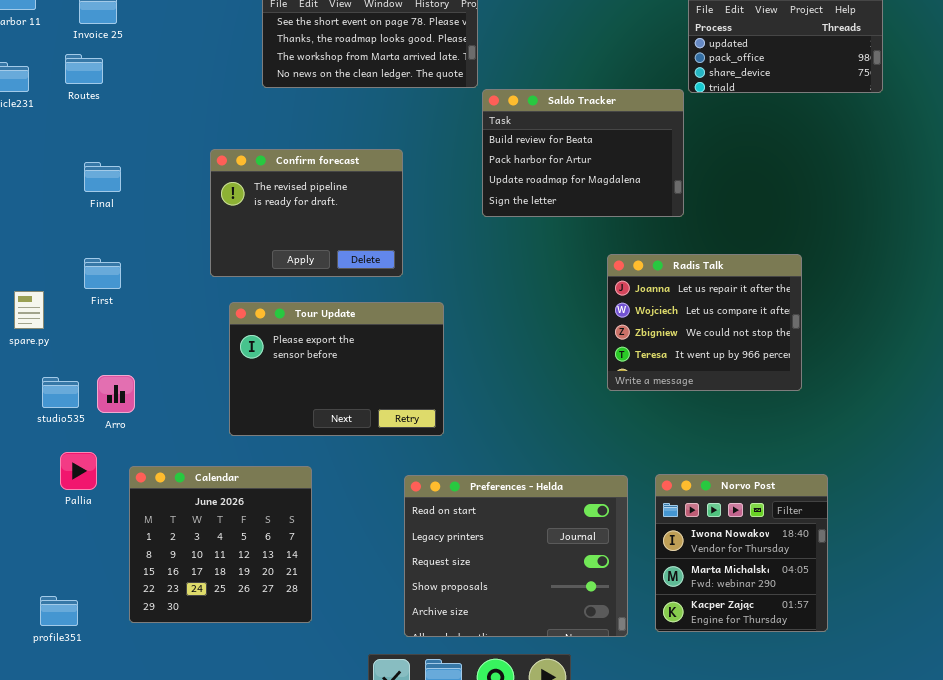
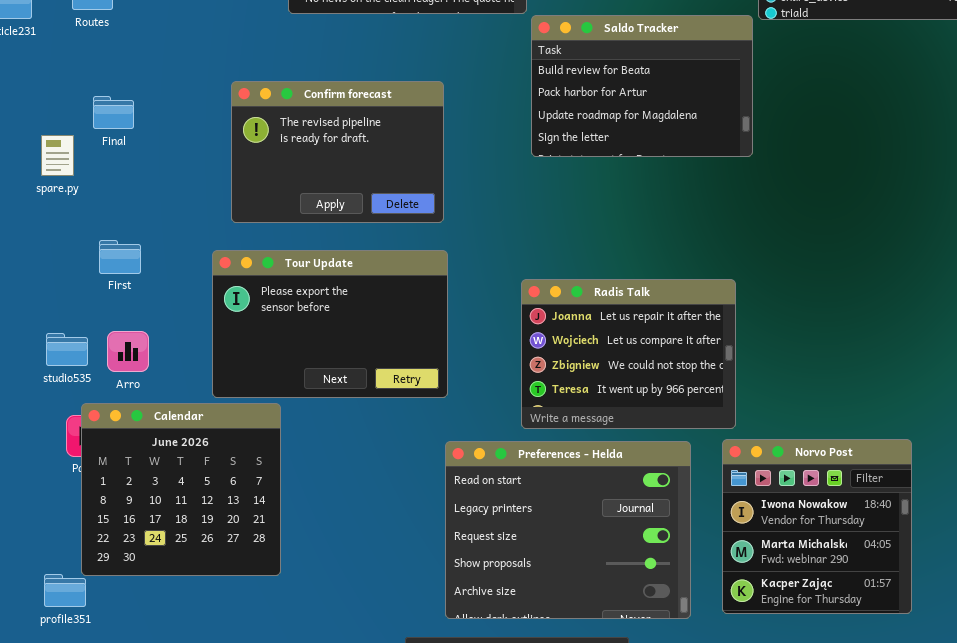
Radis Talk: [607,254,802,391] -> [521,279,736,429], moved
First: [84,258,121,289] -> [99,240,141,274], moved
spare.py: [14,291,44,329] -> [41,135,74,176], moved
Tour Update: [229,302,444,436] -> [212,250,448,398], moved
Calendar: [129,466,312,623] -> [81,403,281,576], moved

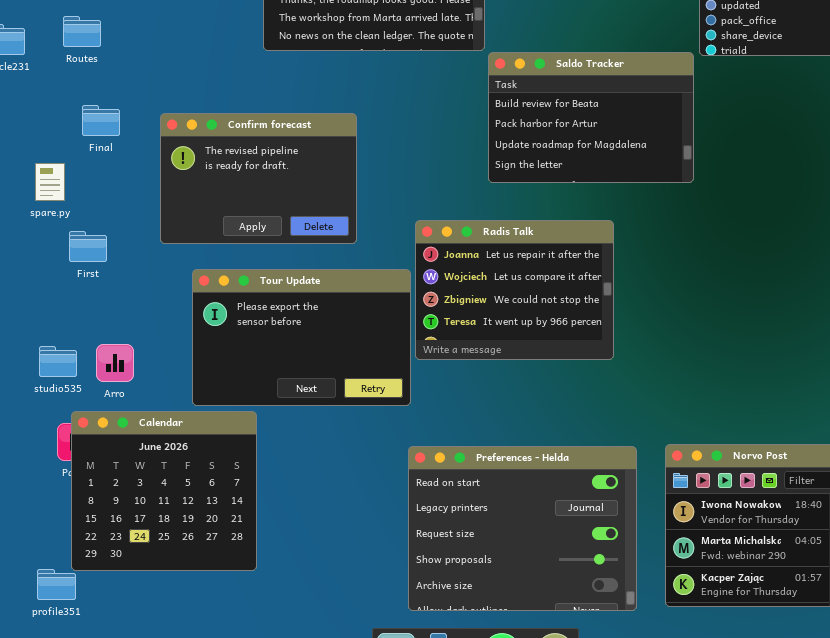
Confirm forecast: [231,81,444,223] -> [160,113,357,244], moved
Final: [93,96,134,129] -> [82,105,120,136], moved
First: [99,240,141,274] -> [69,231,107,262], moved
Radis Talk: [521,279,736,429] -> [415,220,614,360], moved

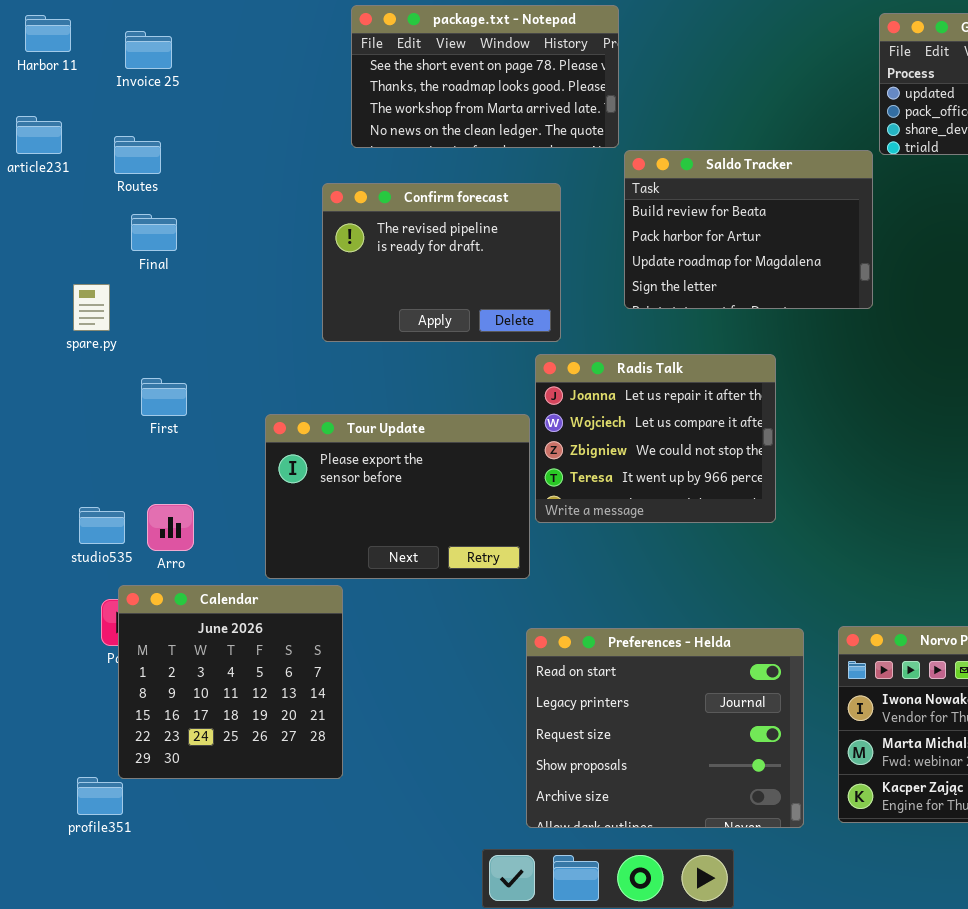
Routes: [63,16,101,47] -> [114,136,161,174], moved
Confirm forecast: [160,113,357,244] -> [322,183,561,342], moved
First: [69,231,107,262] -> [141,378,187,416], moved

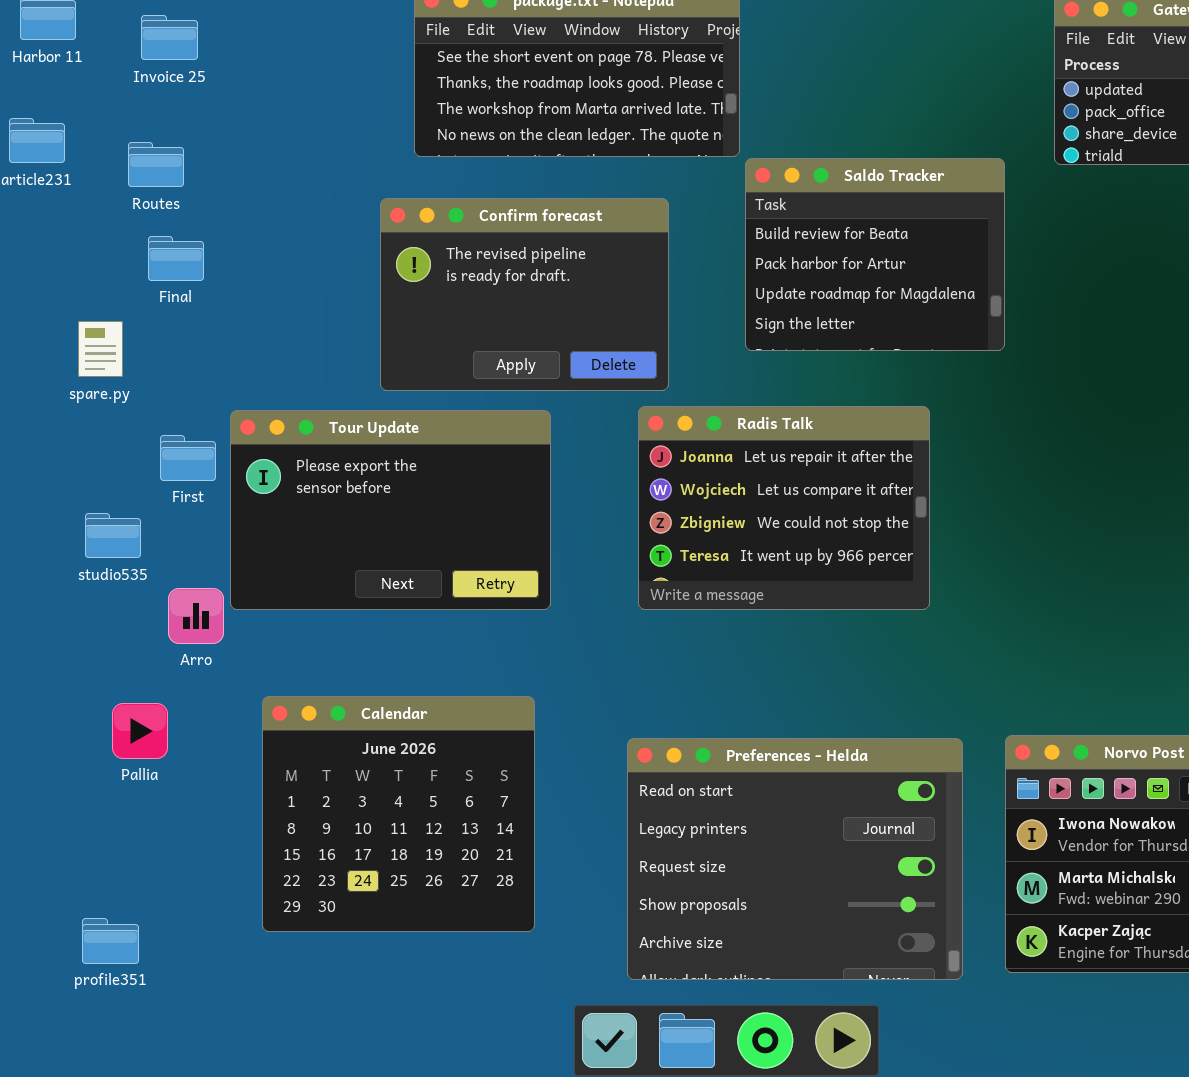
Saldo Tracker: [624,150,873,309] -> [745,158,1005,351], resized
Tour Update: [265,414,530,579] -> [230,410,551,610], moved
studio535: [79,507,125,544] -> [85,513,141,558], moved
Calendar: [118,585,343,779] -> [262,696,535,932], moved

